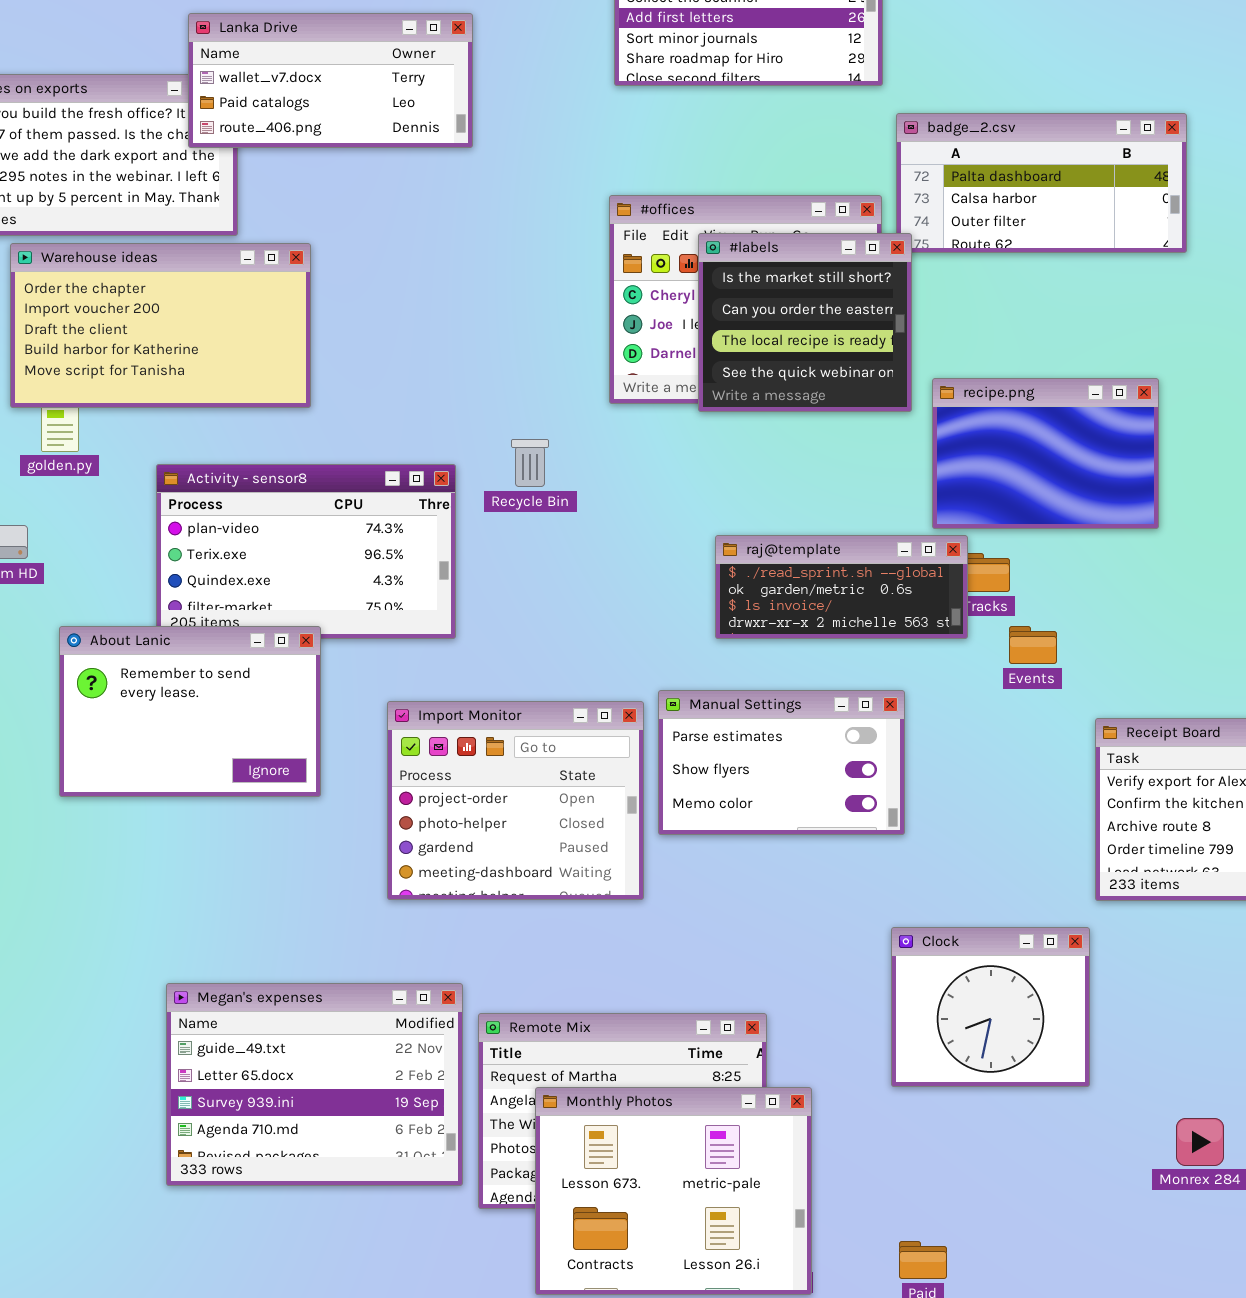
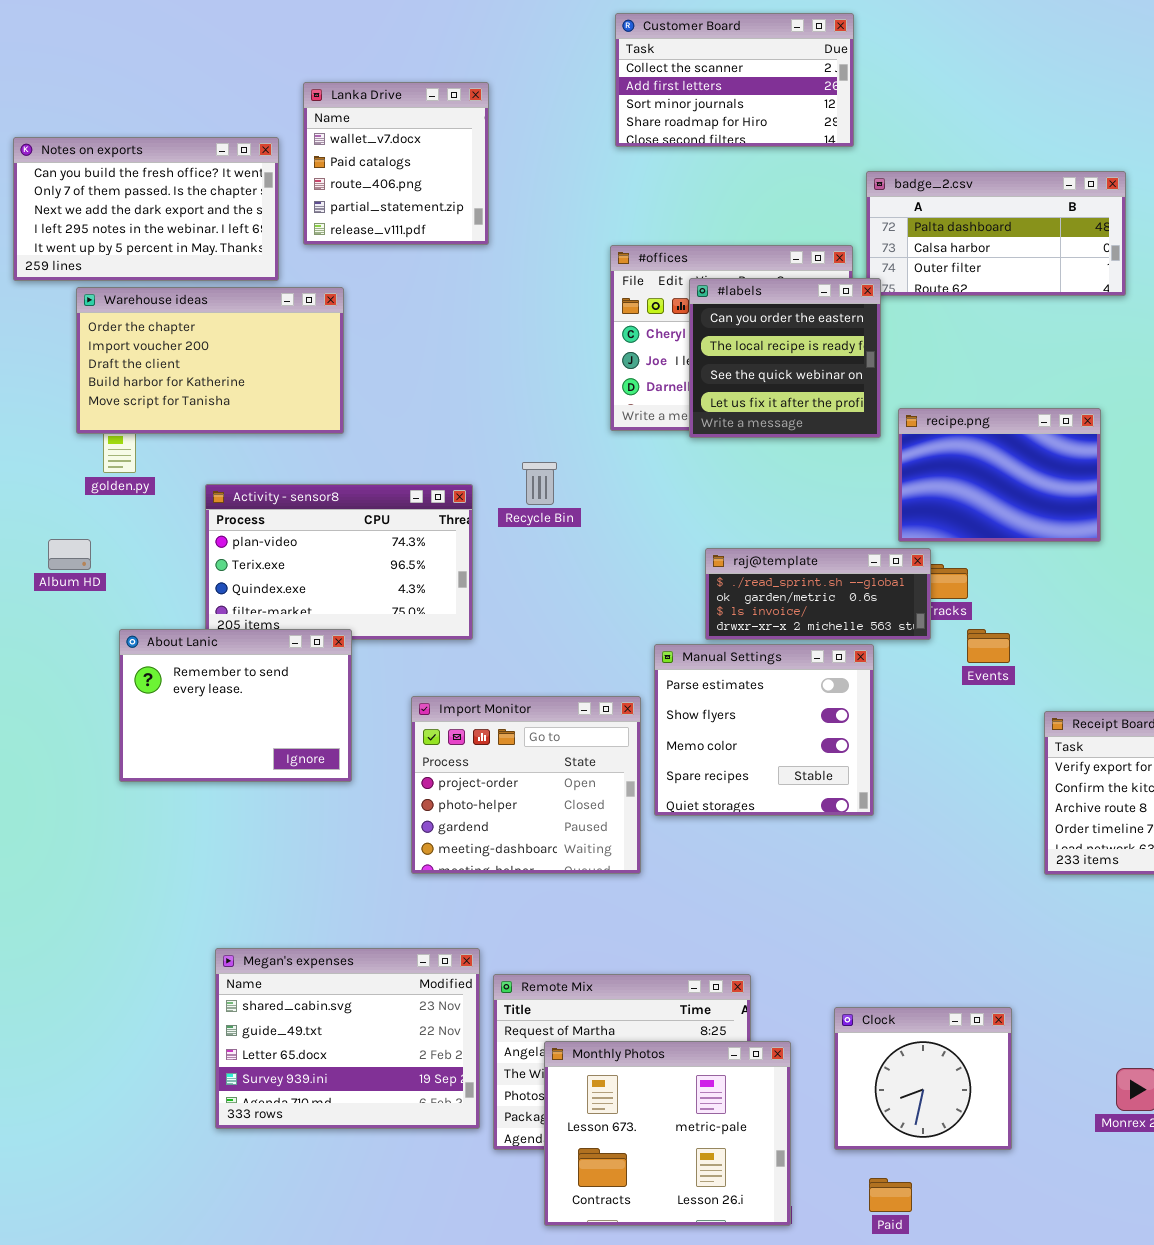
Lanka Drive: [188,13,473,148] -> [303,82,489,245], resized
#labels: [698,233,912,412] -> [689,278,881,438], scrolled down 1 row
Manual Settings: [658,690,905,835] -> [654,644,874,816], resized
Clock: [891,927,1090,1087] -> [834,1007,1012,1150], moved
Megan's expenses: [166,983,463,1186] -> [215,948,480,1129], scrolled up 1 row

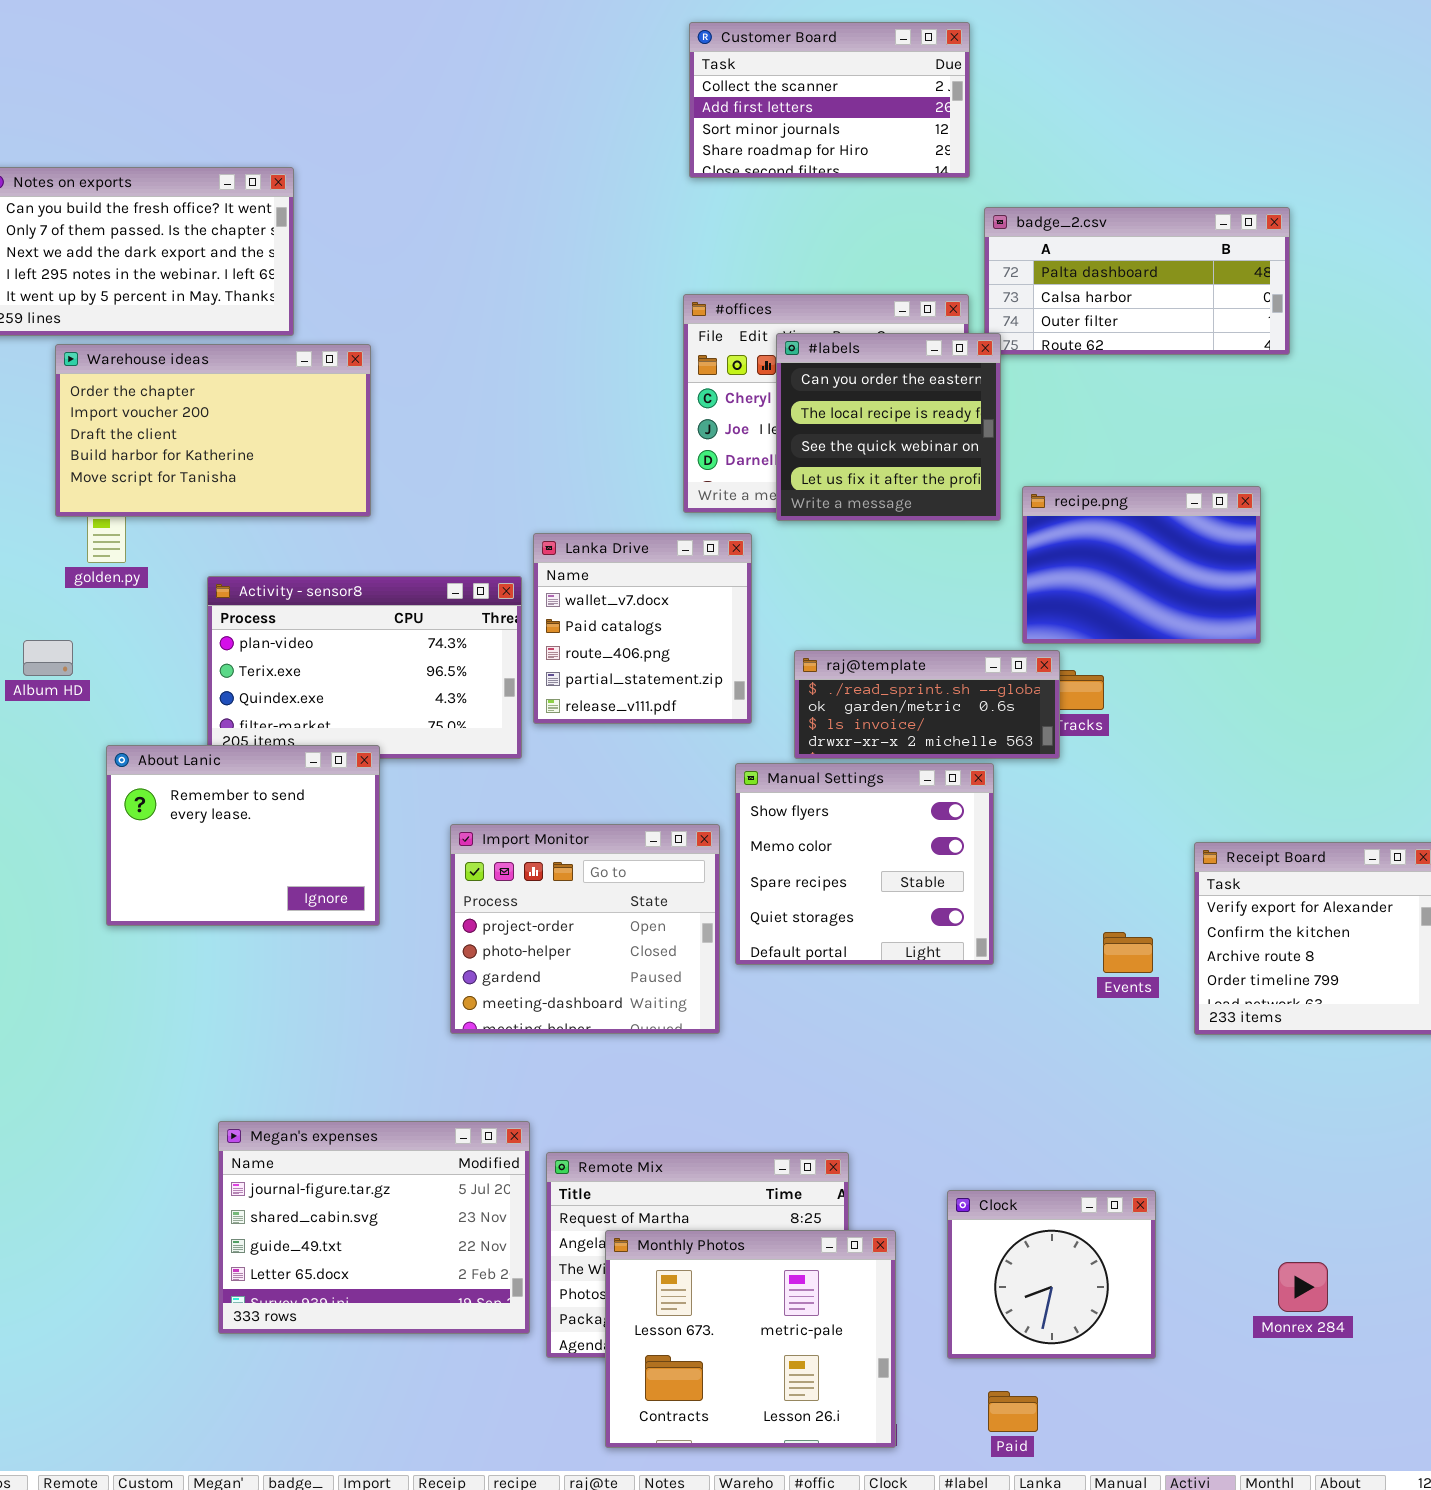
Lanka Drive: [303,82,489,245] -> [533,533,752,724], moved
Events: [967,629,1010,663] -> [1103,932,1153,973], moved
Manual Settings: [654,644,874,816] -> [735,763,994,965], scrolled down 1 row
Megan's expenses: [215,948,480,1129] -> [218,1121,530,1334], scrolled up 1 row

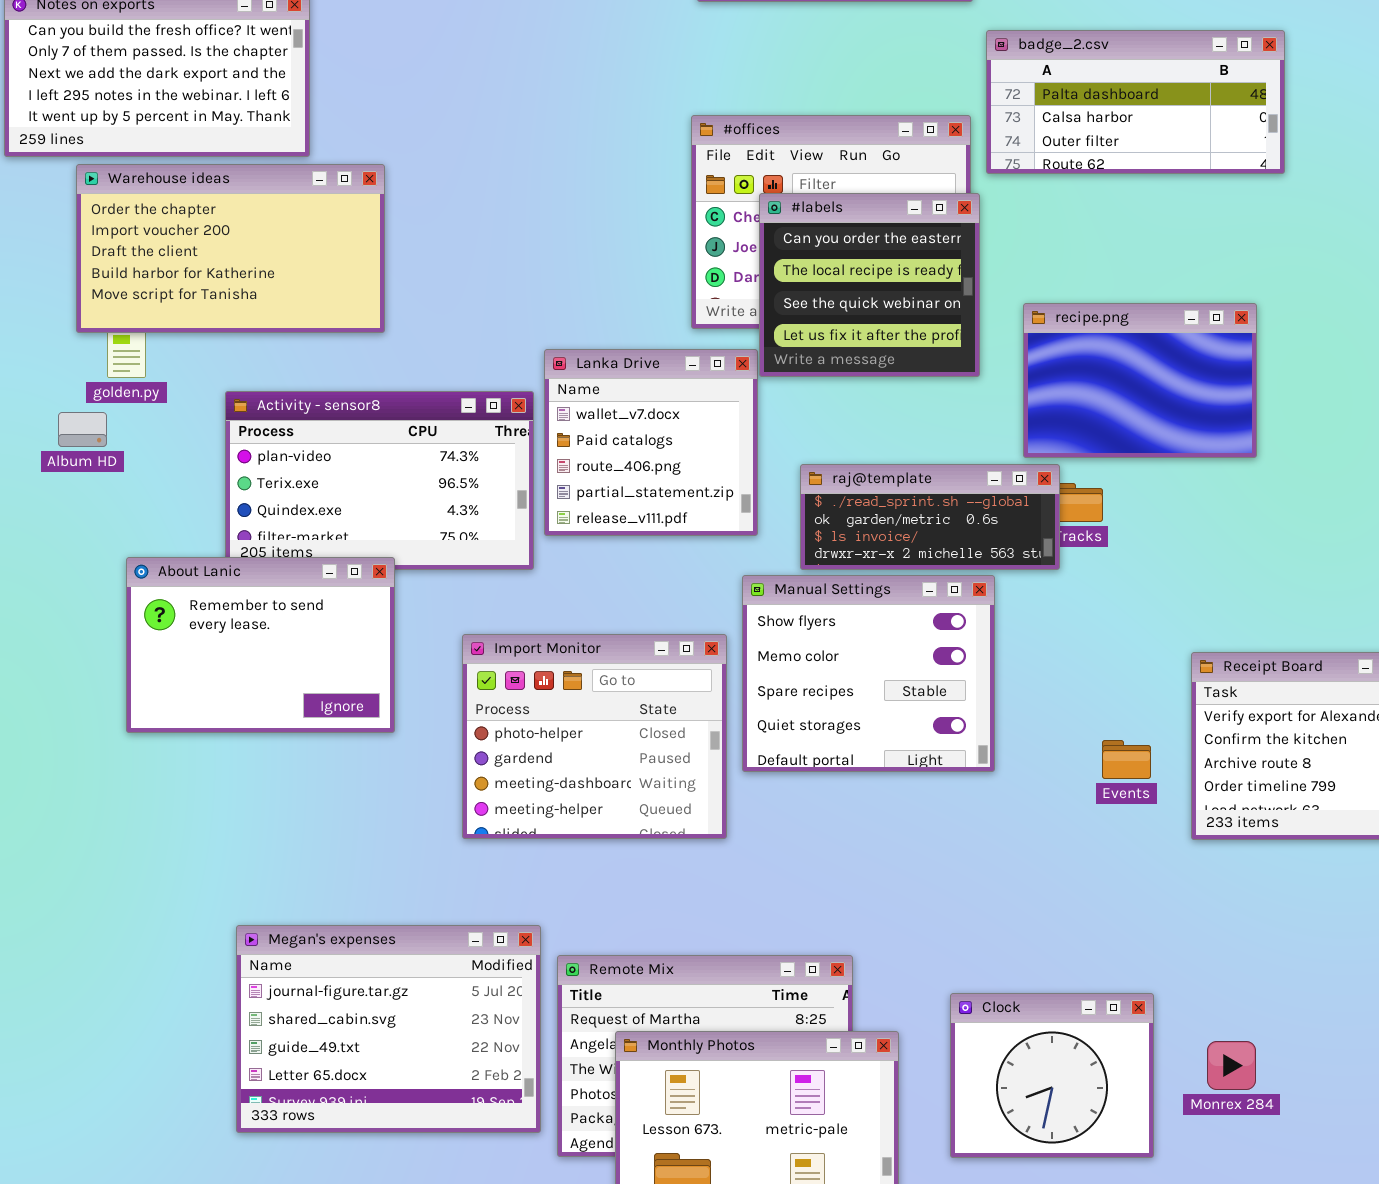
#labels: [776,333,1001,521] -> [759,193,980,377], moved
Album HD: [23,640,73,676] -> [58,412,107,447], moved
Import Monitor: [450,824,720,1034] -> [462,634,727,839], scrolled down 1 row
Monrex 284: [1278,1262,1328,1312] -> [1207,1041,1256,1090], moved

